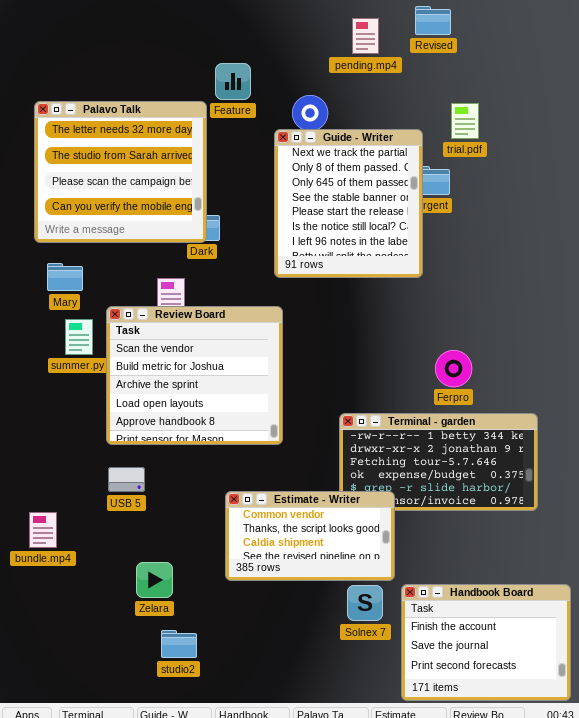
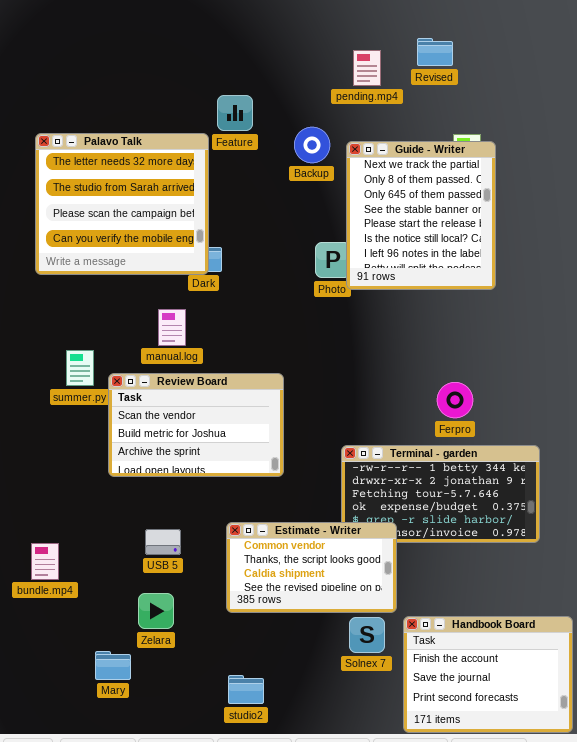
Guide - Writer: [274,129,423,278] -> [346,141,496,290], moved
Mary: [47,263,83,291] -> [95,651,131,680], moved
Review Board: [106,306,283,445] -> [108,373,284,477], resized
USB 5: [108,467,145,492] -> [145,529,181,555], moved
studio2: [161,630,197,658] -> [228,675,264,704], moved

